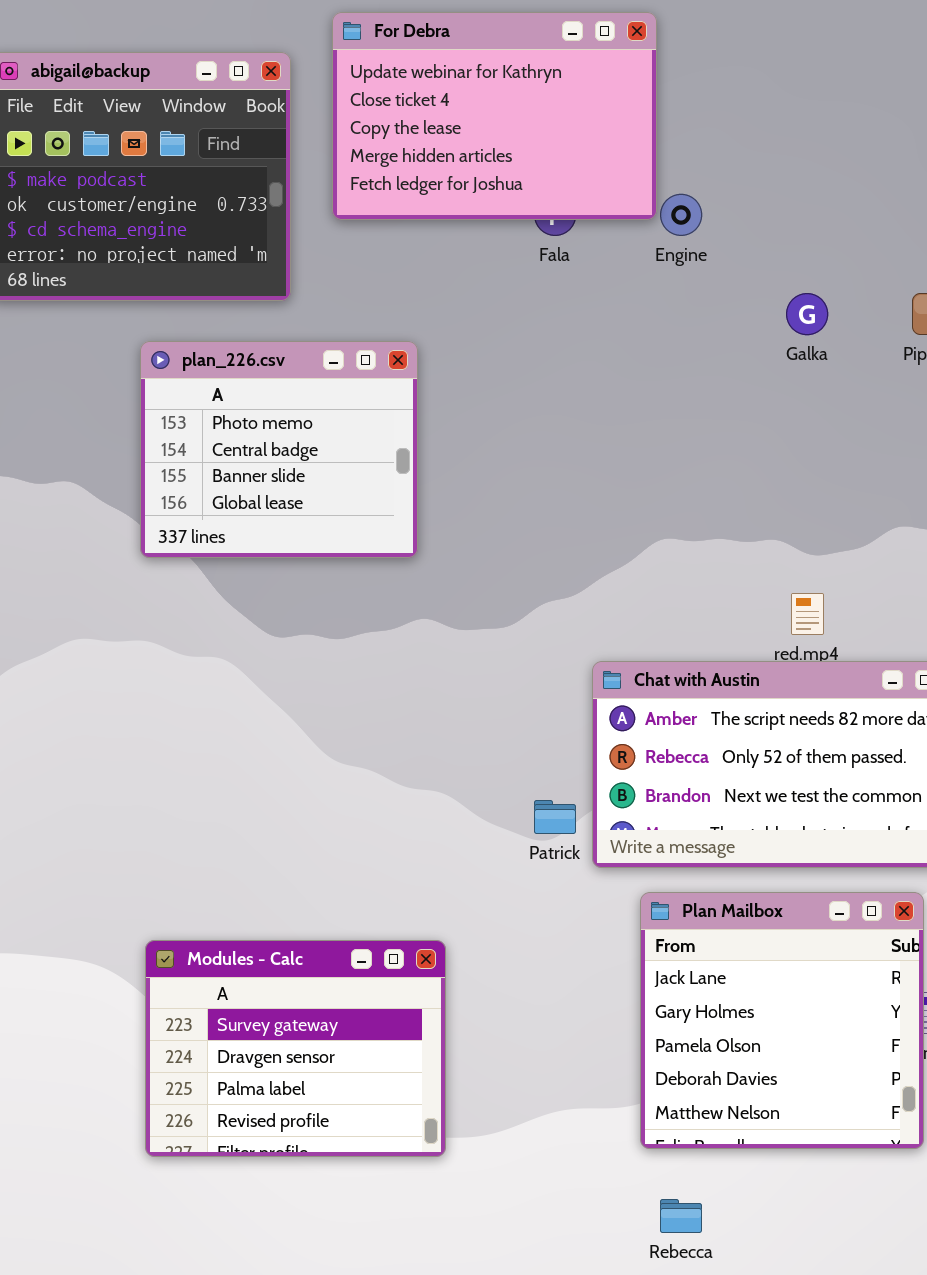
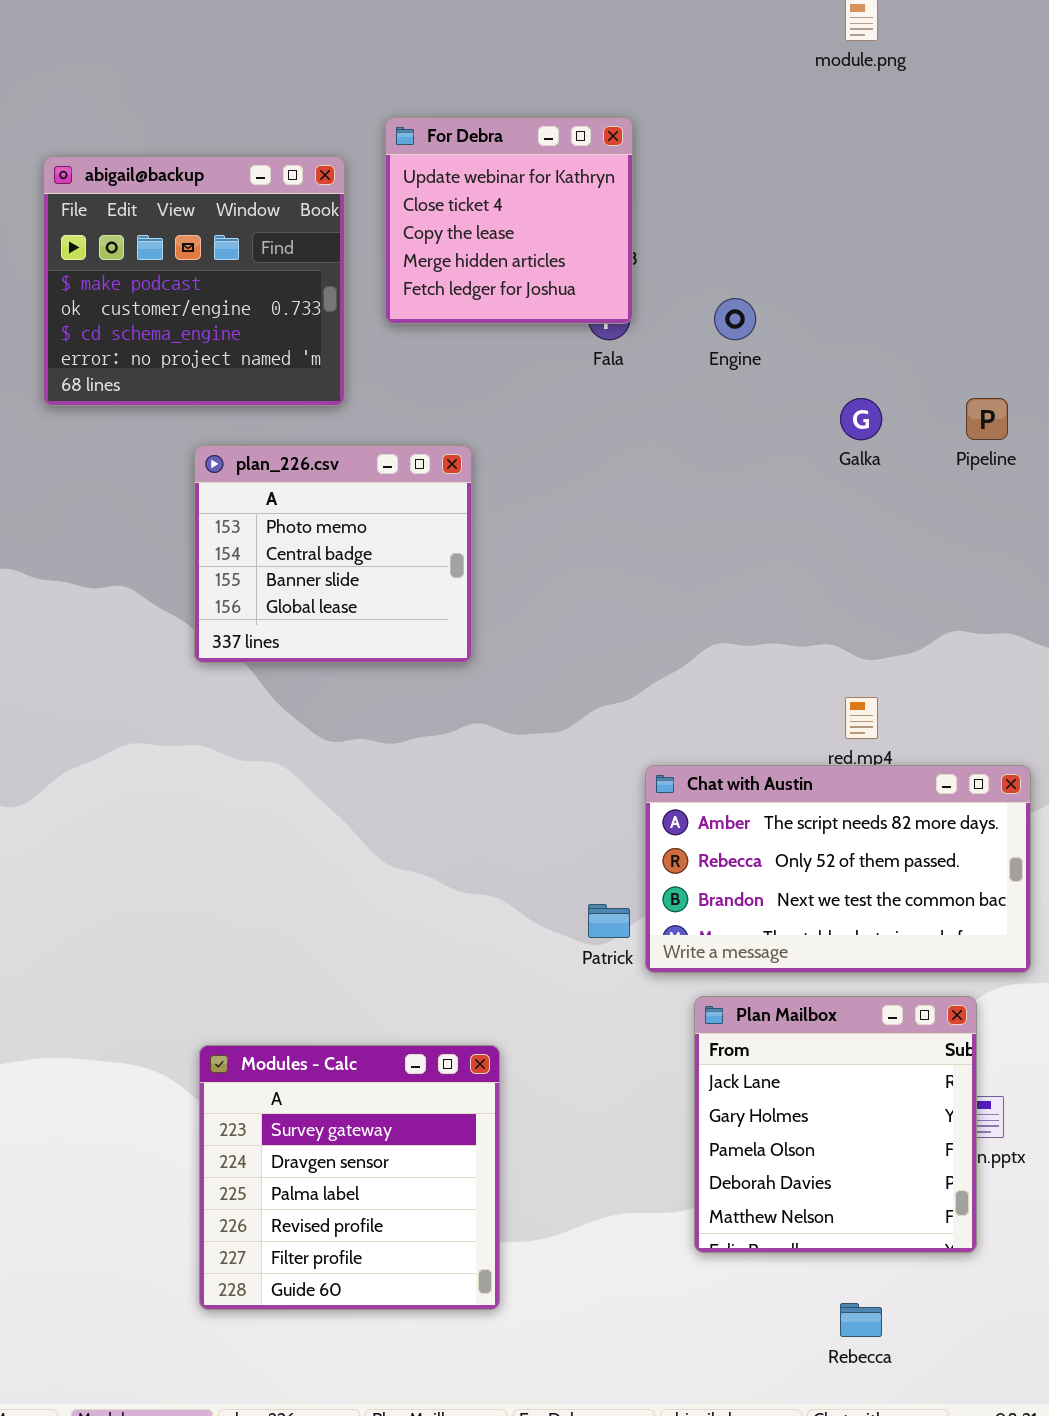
For Debra: [332,12,657,220] -> [385,117,633,324], resized
Modules - Calc: [145,940,446,1157] -> [199,1045,500,1310], resized
Rebecca: [660,1199,702,1233] -> [840,1303,882,1337], moved

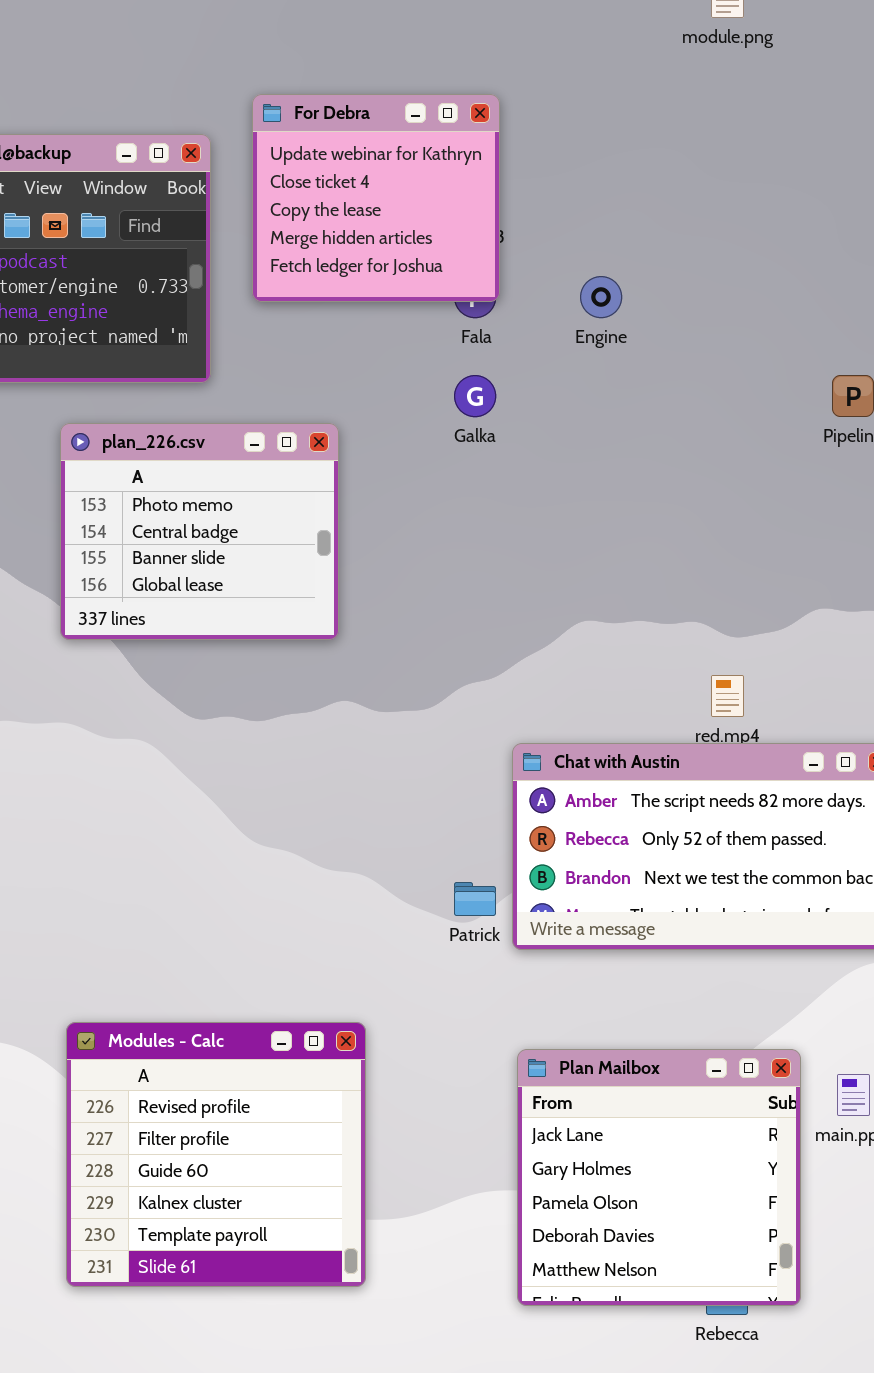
Galka: [840,398,882,440] -> [454,375,496,417], moved
Plan Mailbox: [694,996,977,1253] -> [517,1049,801,1306], moved
Modules - Calc: [199,1045,500,1310] -> [66,1022,366,1287], scrolled down 3 rows

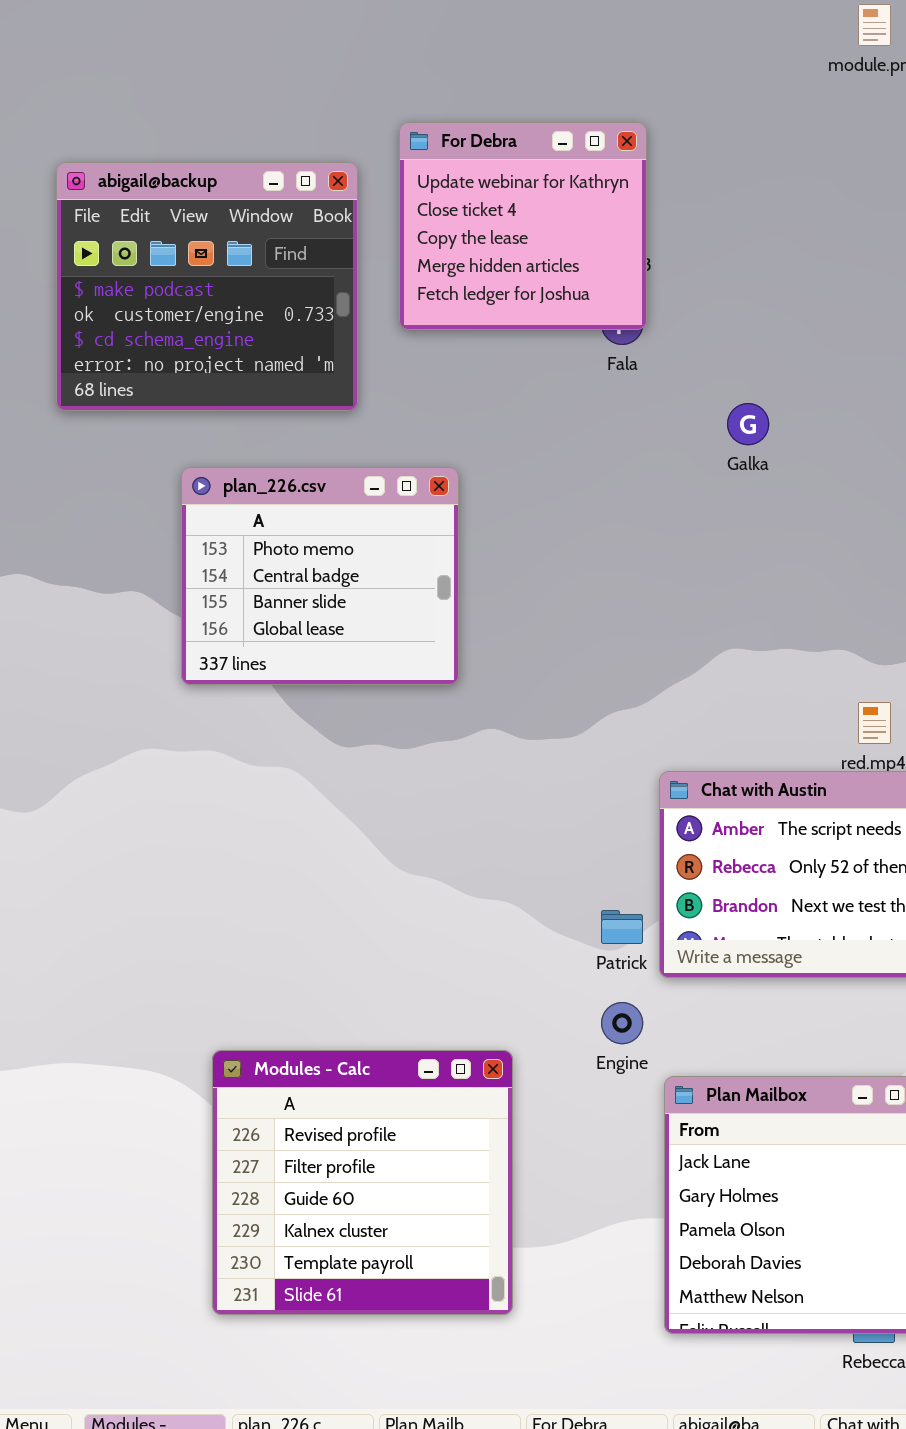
Engine: [580,276,622,318] -> [601,1002,643,1044], moved
Galka: [454,375,496,417] -> [727,403,769,445], moved
plan_226.csv: [60,423,339,640] -> [181,467,459,685], moved

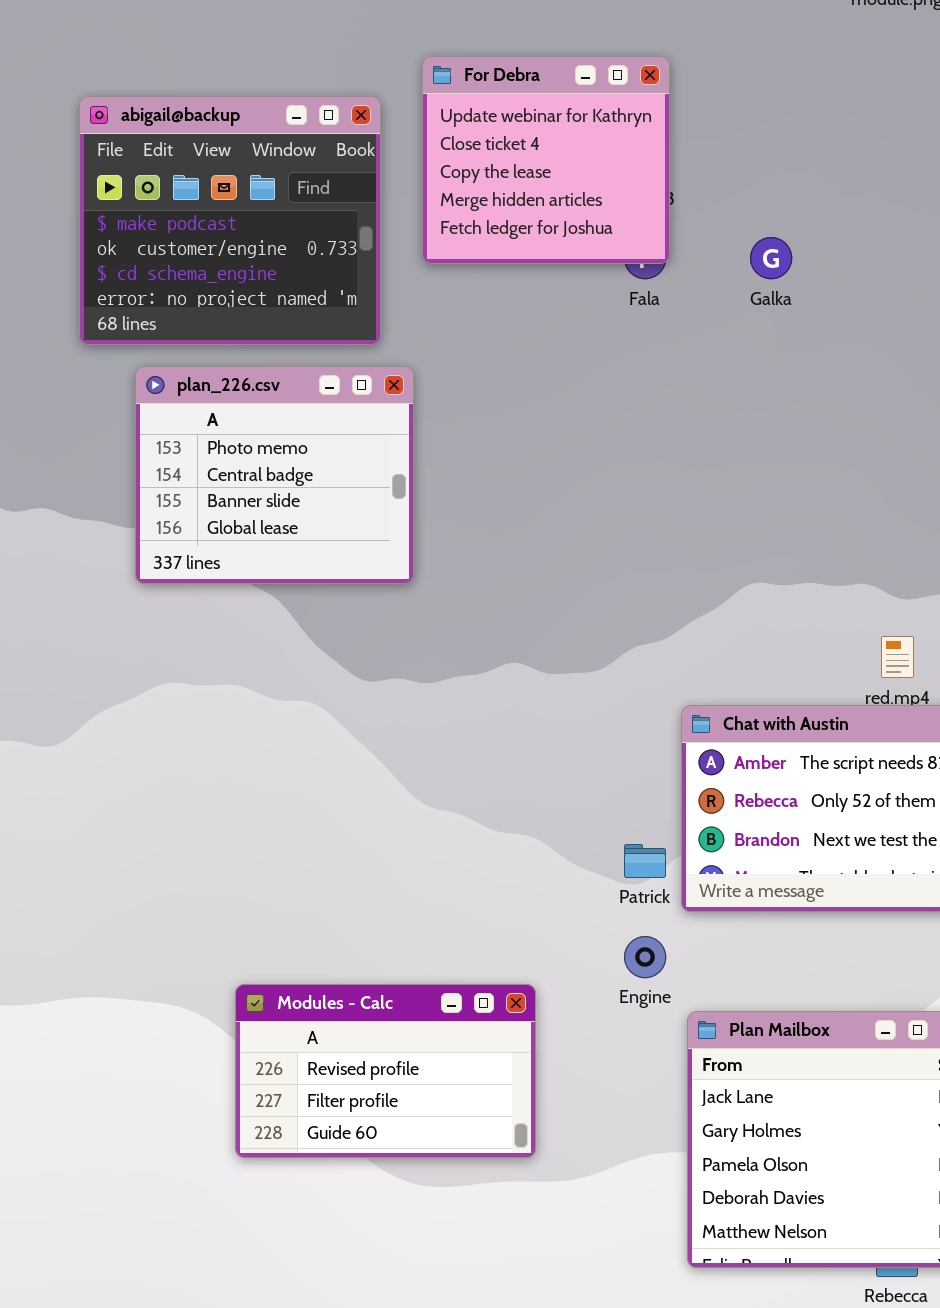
Galka: [727,403,769,445] -> [750,237,792,279], moved
plan_226.csv: [181,467,459,685] -> [135,366,414,584], moved
Modules - Calc: [212,1050,513,1315] -> [235,984,536,1158], resized

